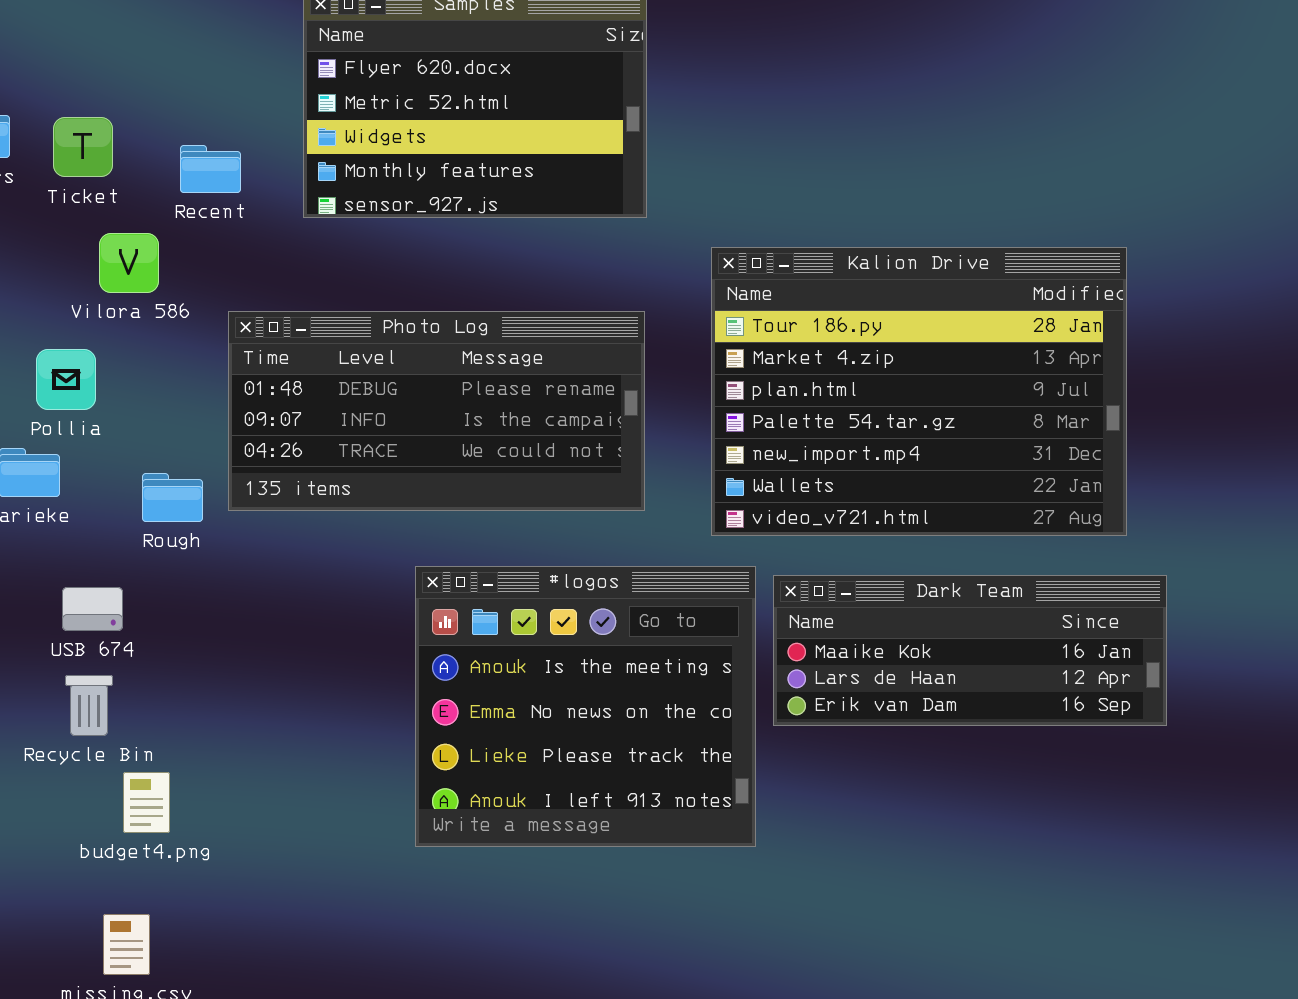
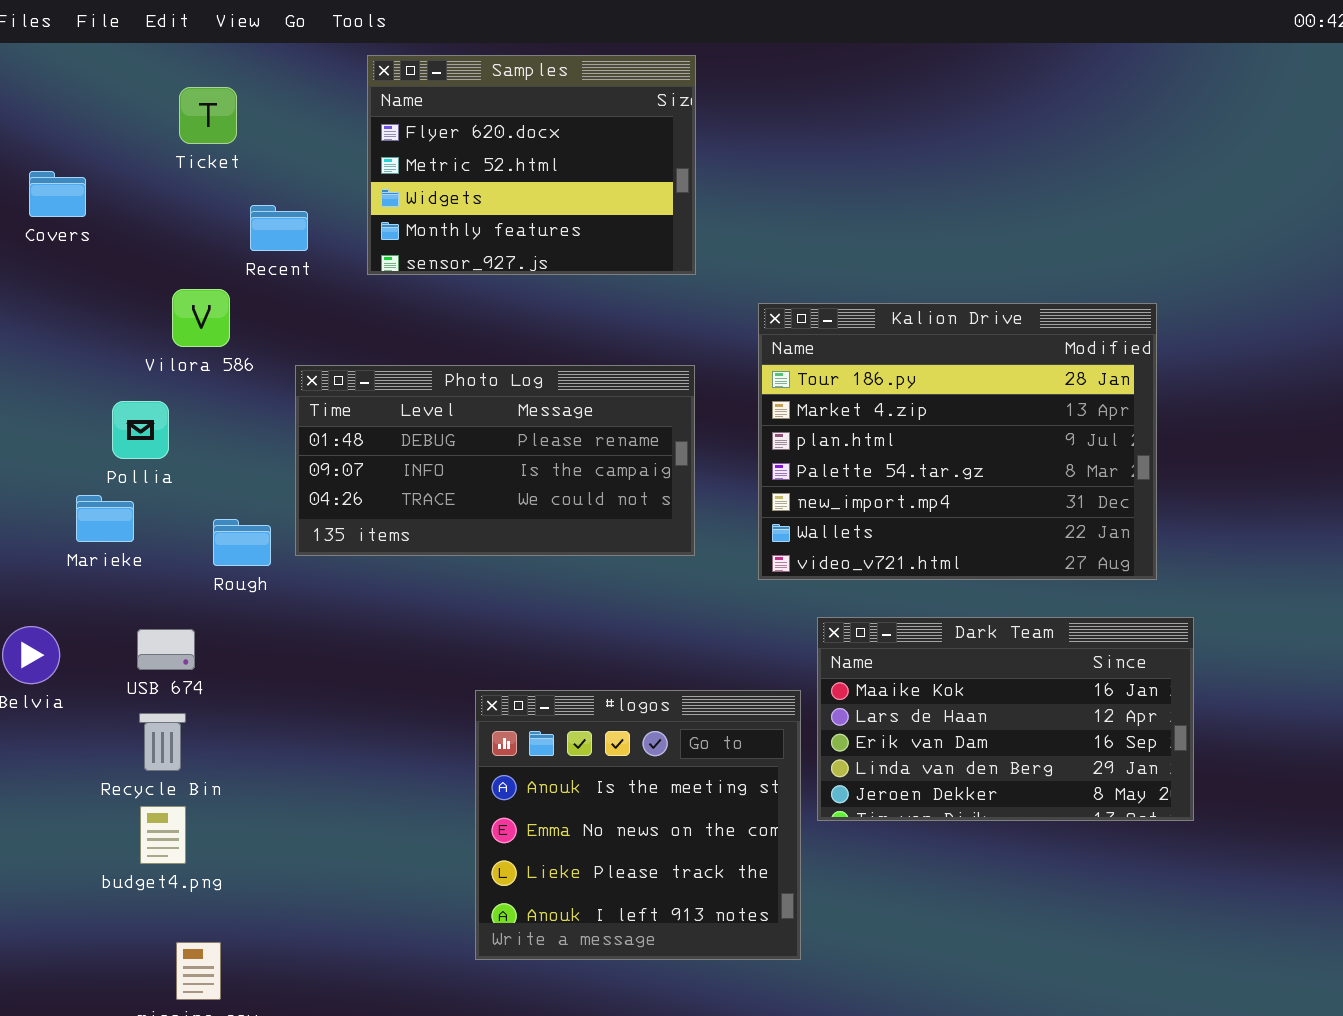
Ticket: [53,117,113,177] -> [179,87,237,144], moved
#logos: [415,566,756,847] -> [475,690,801,960], moved
Dark Team: [773,575,1167,726] -> [817,617,1194,821], resized
budget4.png: [123,772,170,833] -> [140,806,186,864], moved

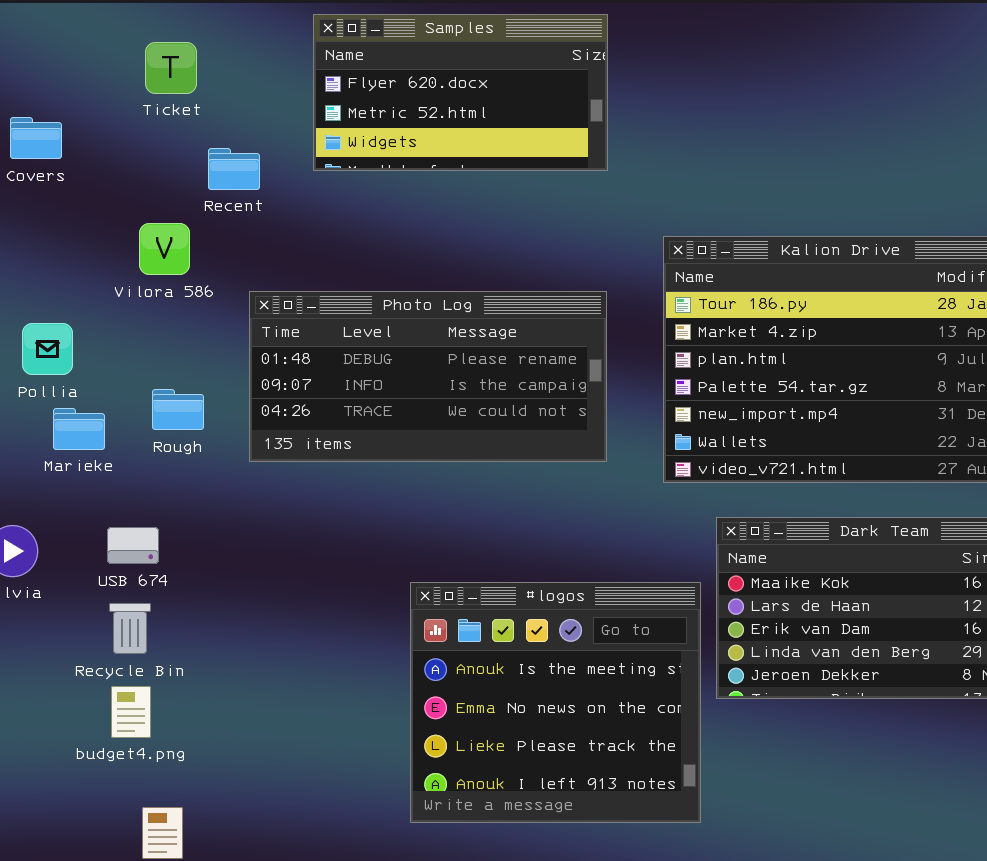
Samples: [367,55,696,275] -> [313,14,608,171], resized
Pollia: [112,401,169,459] -> [22,323,73,375], moved
Rough: [213,519,271,566] -> [152,389,204,430], moved

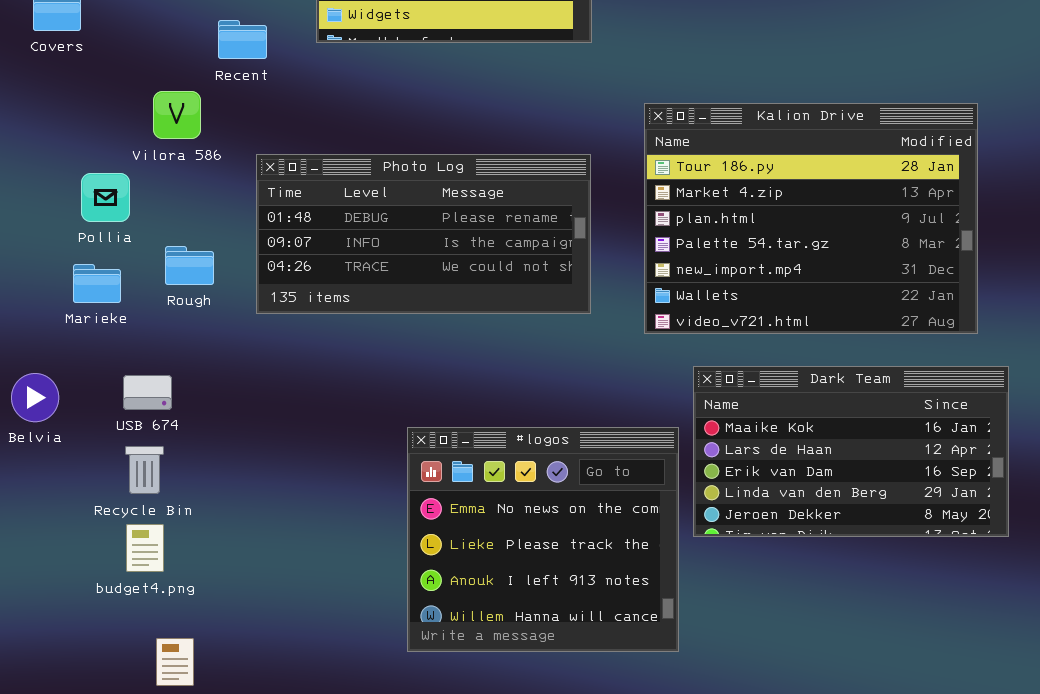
Pollia: [22,323,73,375] -> [81,173,130,222], moved
#logos: [410,582,701,823] -> [407,427,679,652], scrolled down 1 row

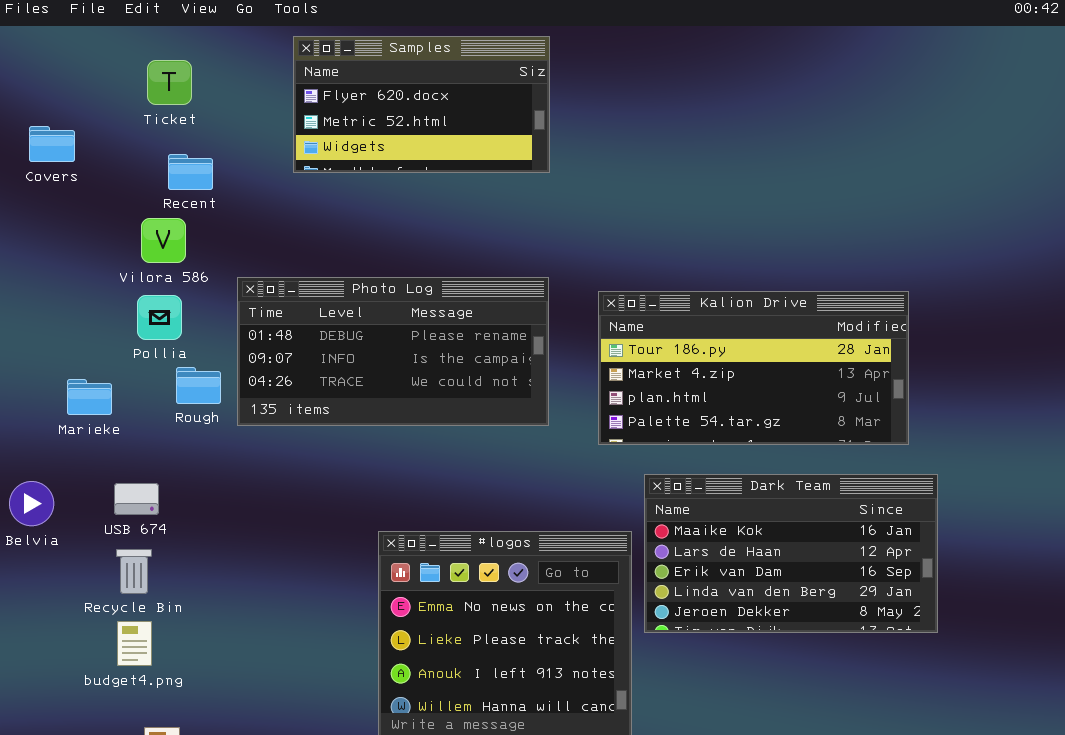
Recent: [218,20,267,59] -> [168,154,213,190], moved
Kalion Drive: [644,103,978,334] -> [598,291,909,445], resized
Pollia: [81,173,130,222] -> [137,295,182,340], moved
Rough: [165,246,214,285] -> [176,367,221,404], moved

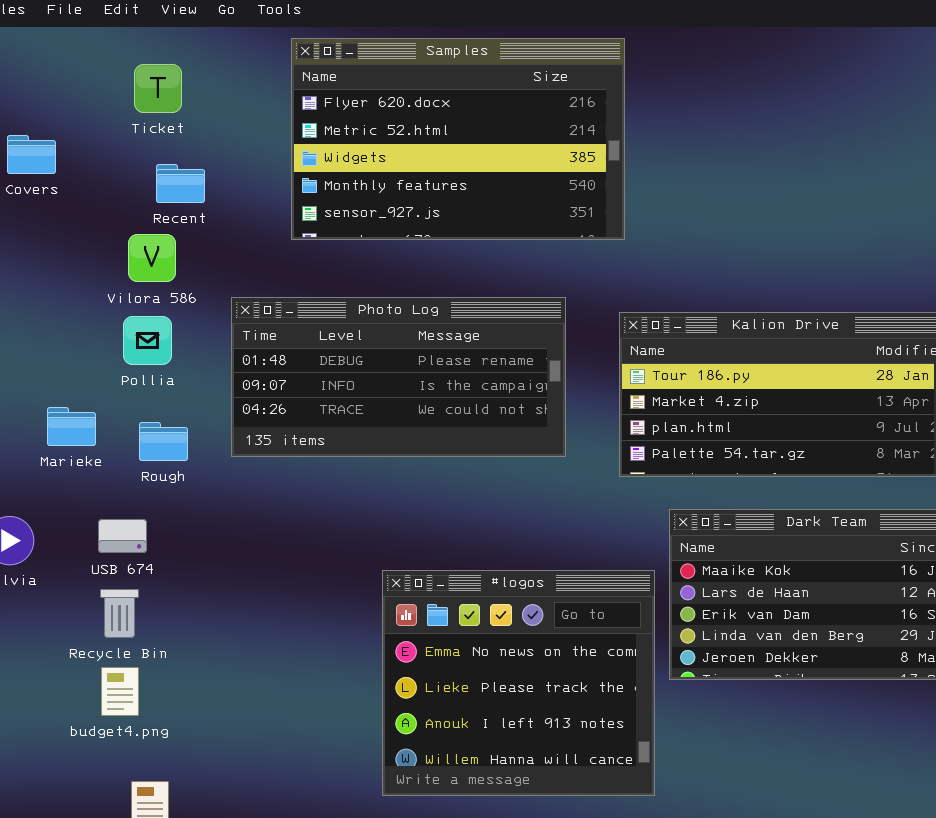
Samples: [293,36,550,173] -> [291,38,625,240], resized
Rough: [176,367,221,404] -> [139,422,188,461], moved

